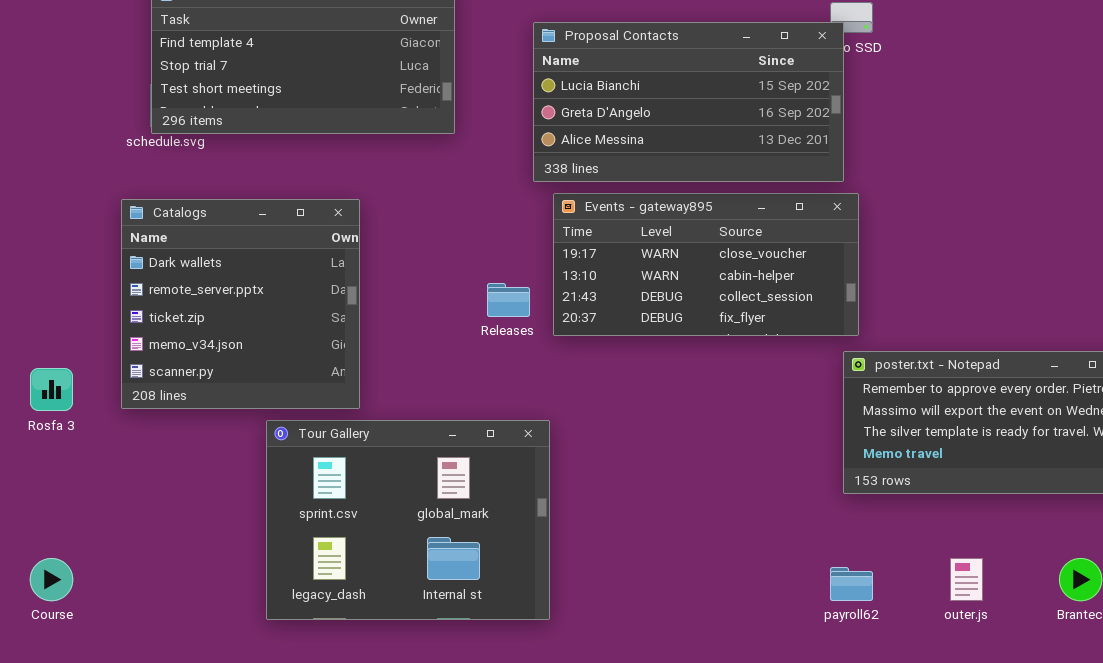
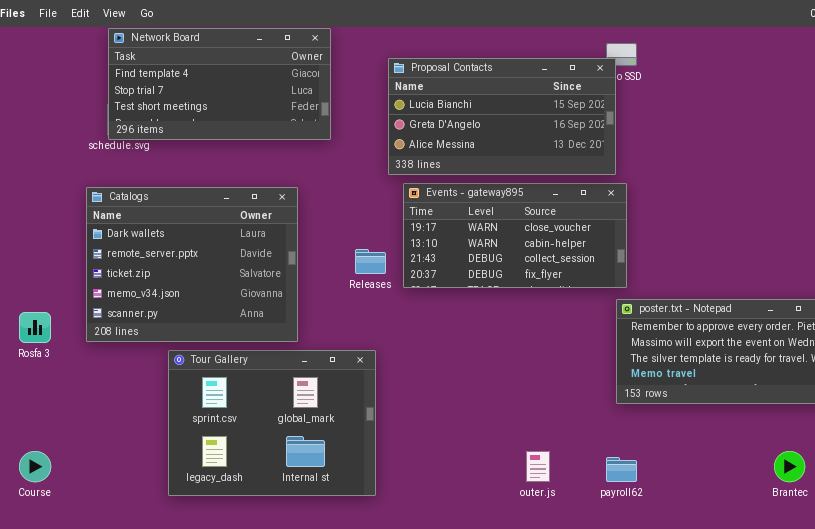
Catalogs: [121,199,360,409] -> [86,187,298,342], resized
Tour Gallery: [266,420,550,620] -> [168,350,376,496], moved
outer.js: [950,558,983,601] -> [526,451,550,482], moved

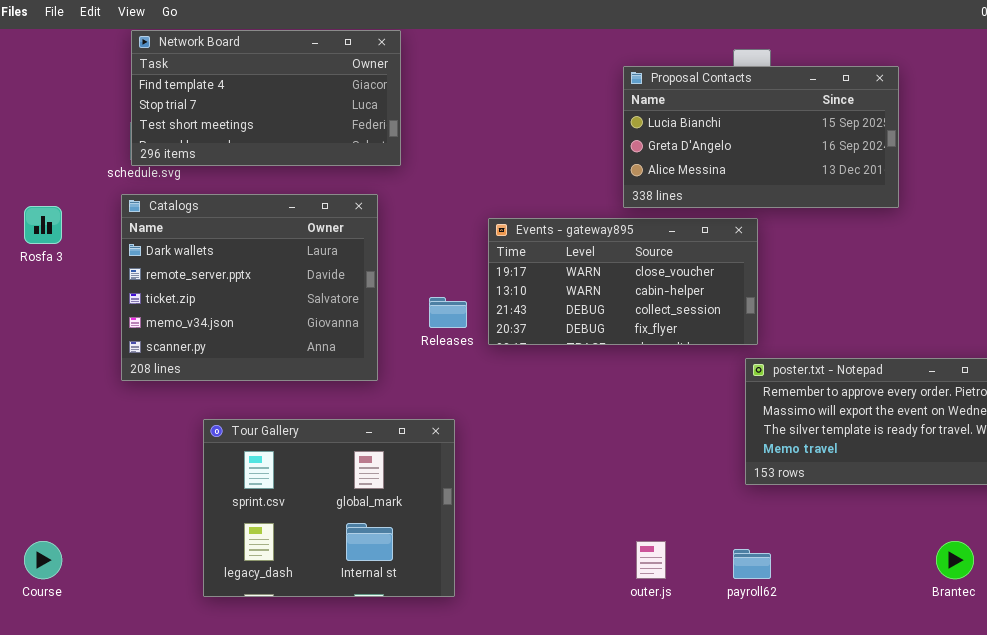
Proposal Contacts: [388,58,616,175] -> [623,66,899,208], moved
Catalogs: [86,187,298,342] -> [121,194,378,381], moved
Rosfa 3: [19,312,51,343] -> [24,206,62,244], moved

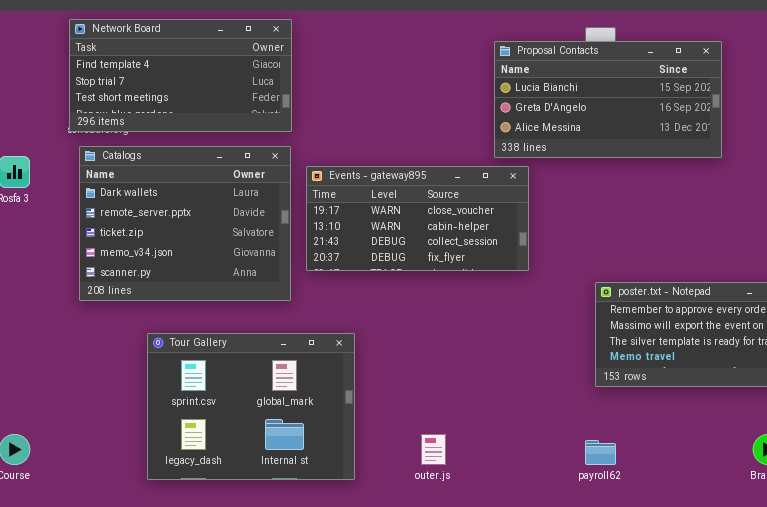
Network Board: [131,30,401,166] -> [69,19,292,132], moved
Events - gateway895: [488,218,758,345] -> [306,166,529,271], moved
outer.js: [636,541,666,579] -> [421,434,446,465], moved

